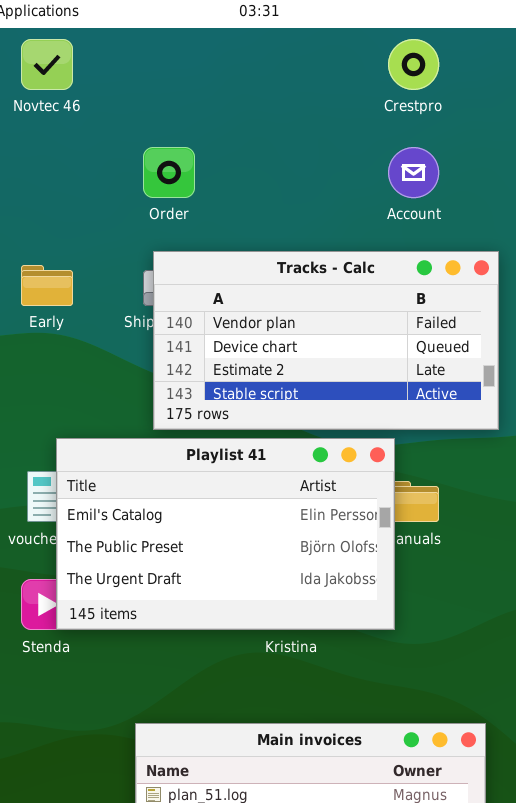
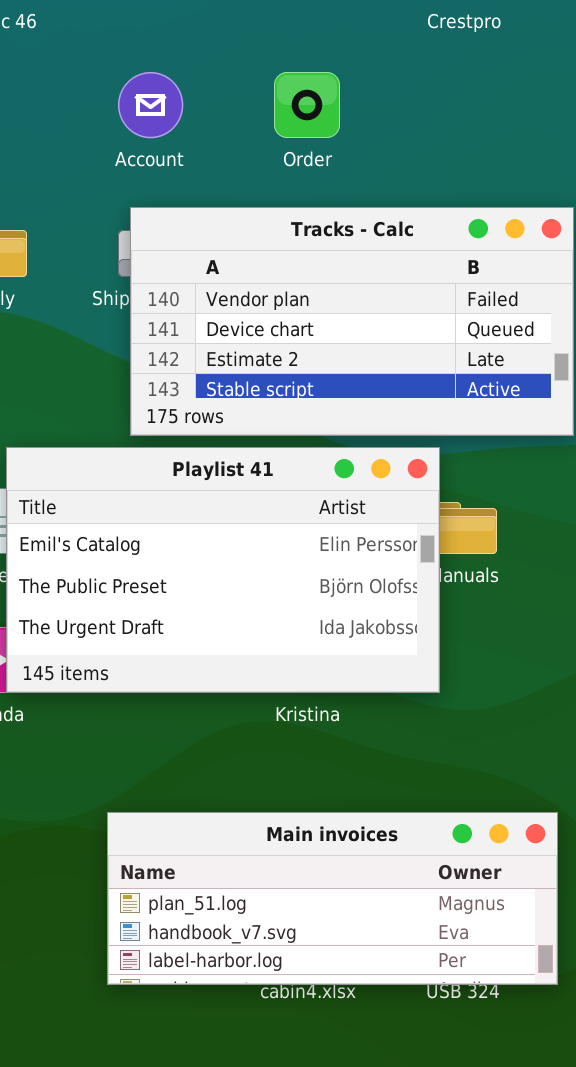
Order: [143,147,195,198] -> [274,72,340,138], moved
Account: [388,147,439,198] -> [118,72,183,138], moved

